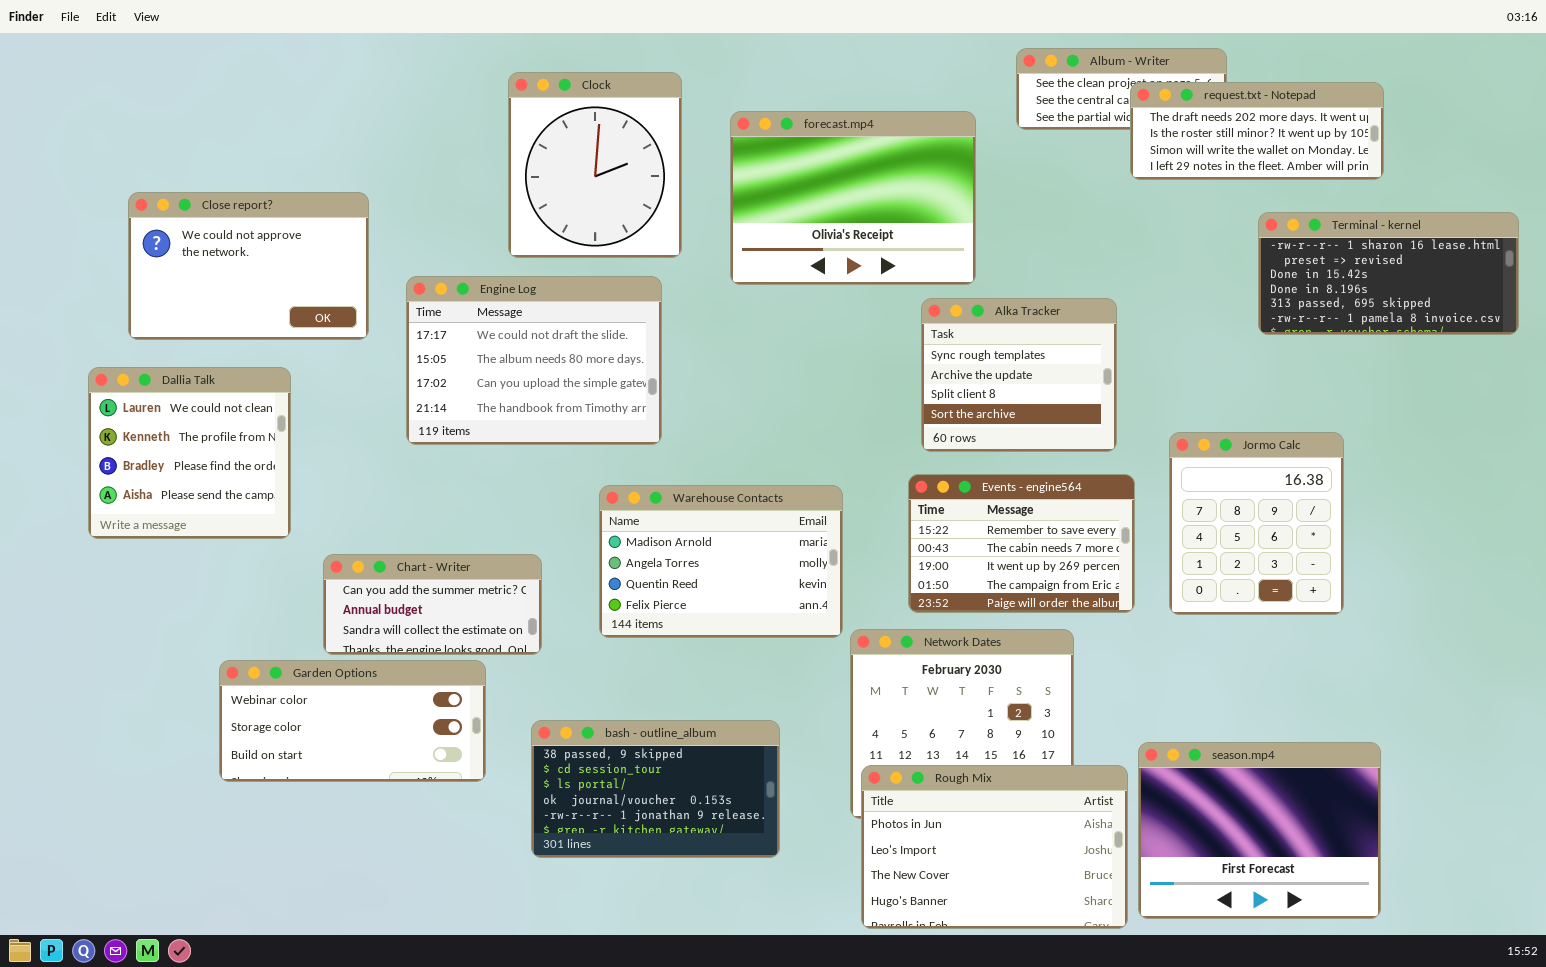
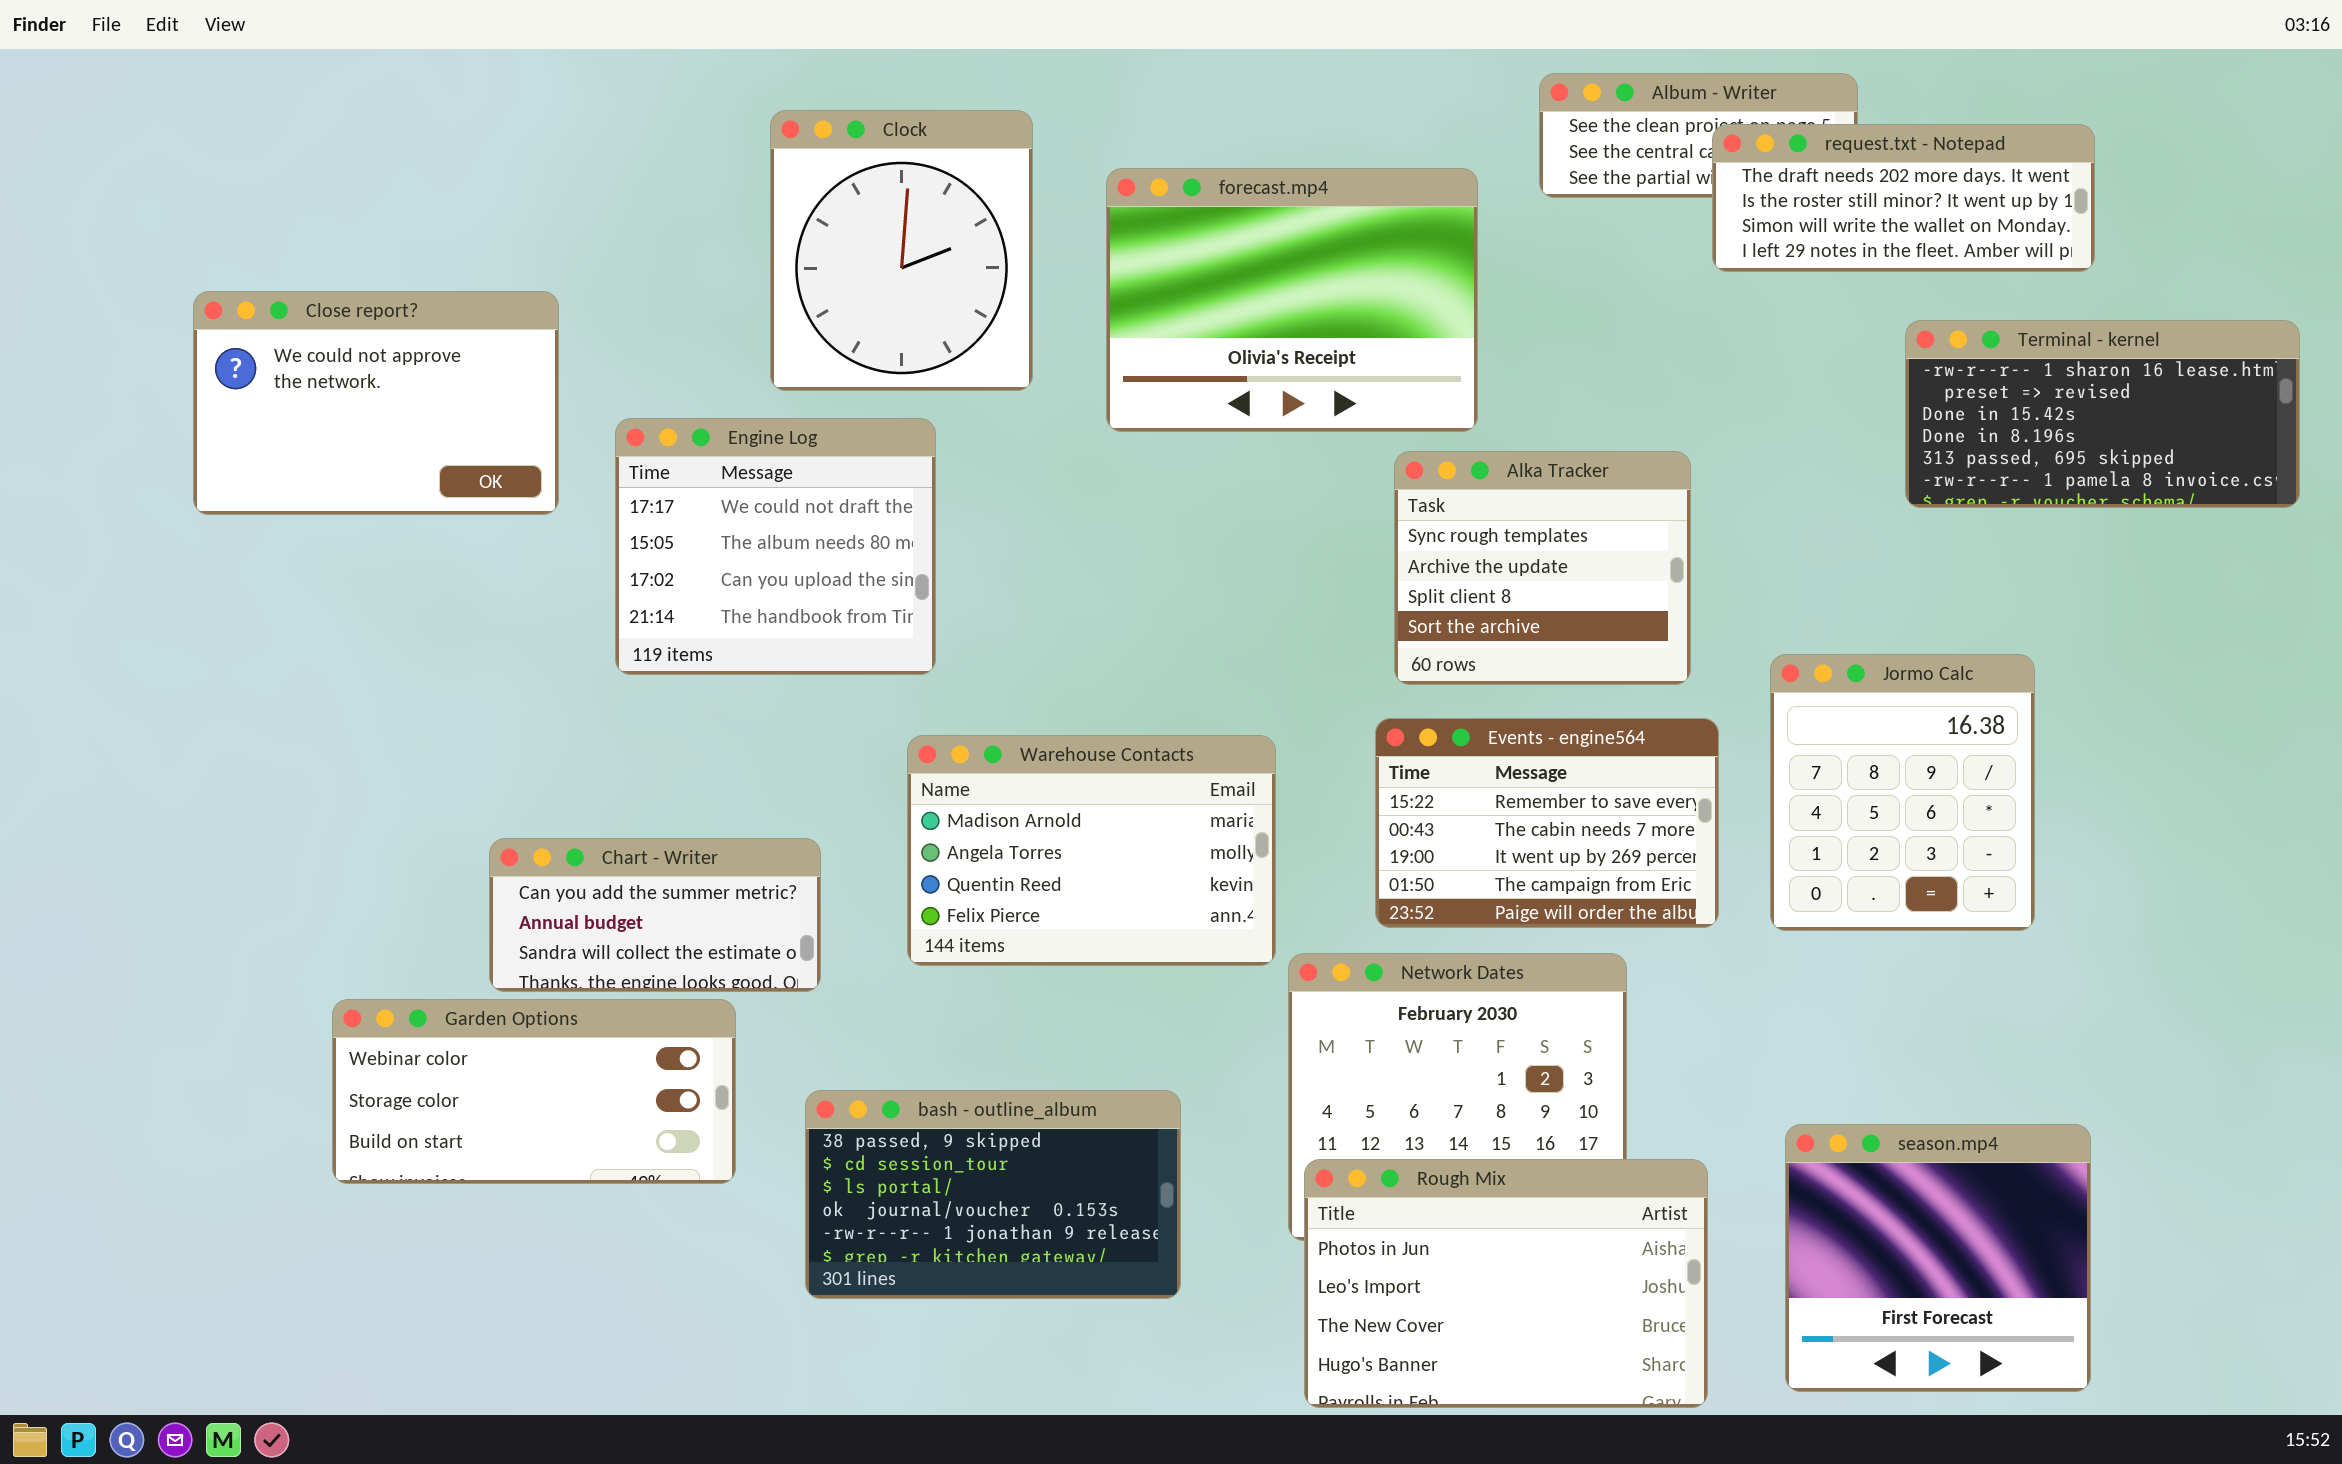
Engine Log: [406,276,662,445] -> [615,418,936,675], resized
Dallia Talk: [88,367,291,539] -> none, closed
season.mp4: [1138,742,1381,919] -> [1785,1124,2091,1392], resized

